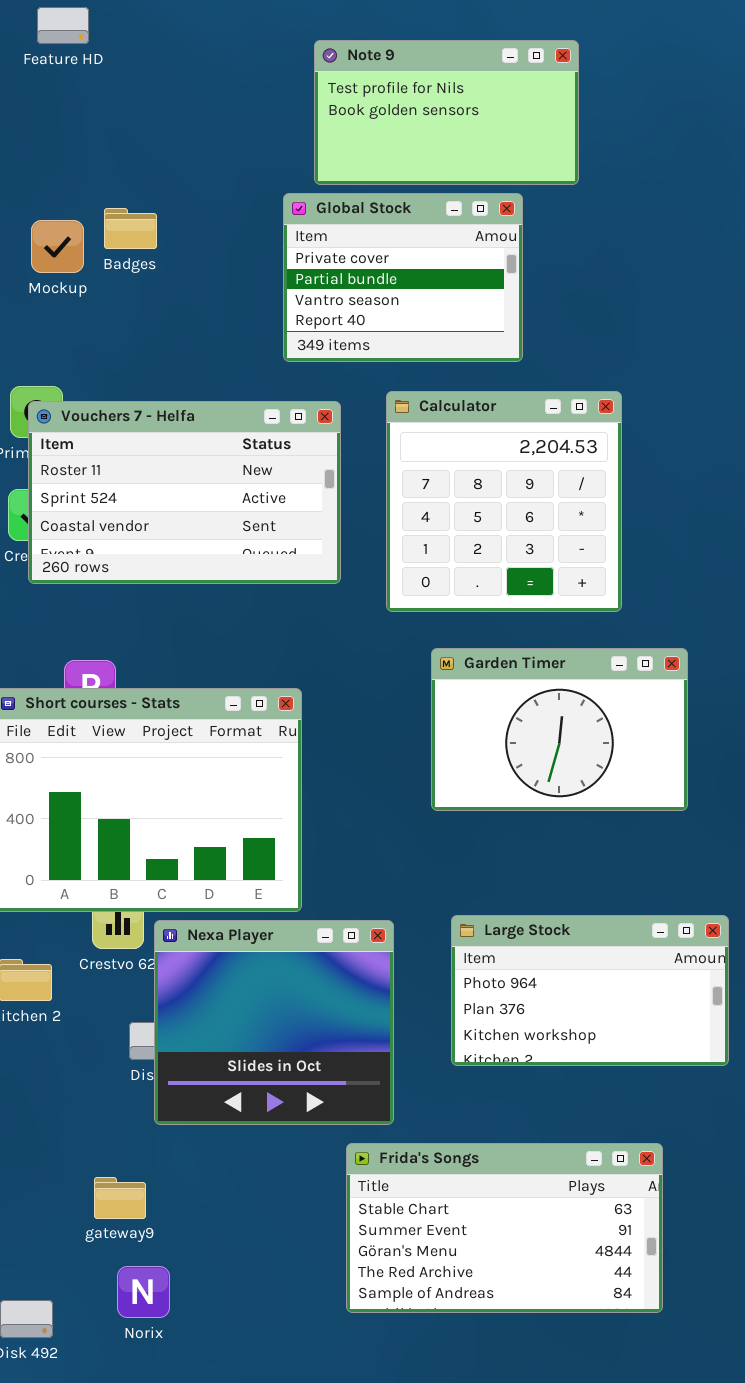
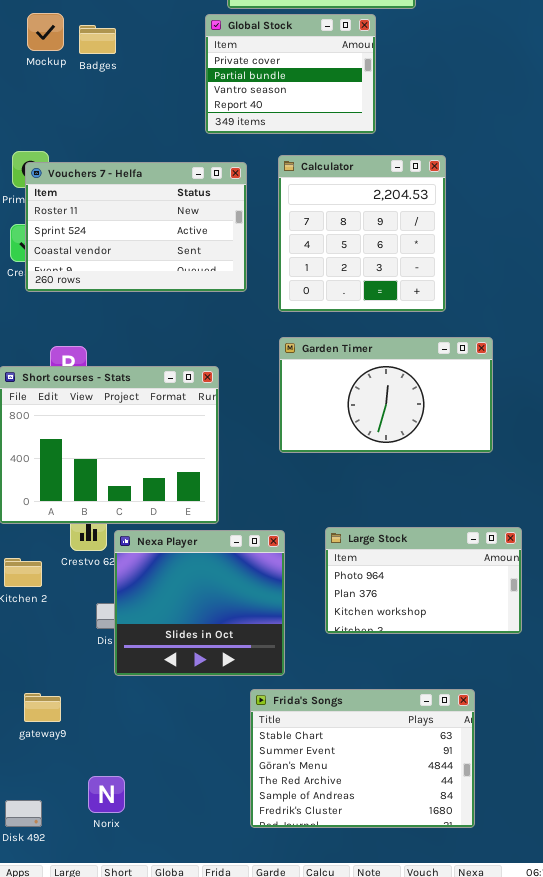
Mockup: [31,220,84,273] -> [27,13,64,51], moved
Garden Timer: [431,648,688,811] -> [279,337,493,453], resized
Frida's Songs: [346,1143,663,1313] -> [250,689,475,828], resized
gateway9: [94,1177,146,1219] -> [24,693,61,722], moved

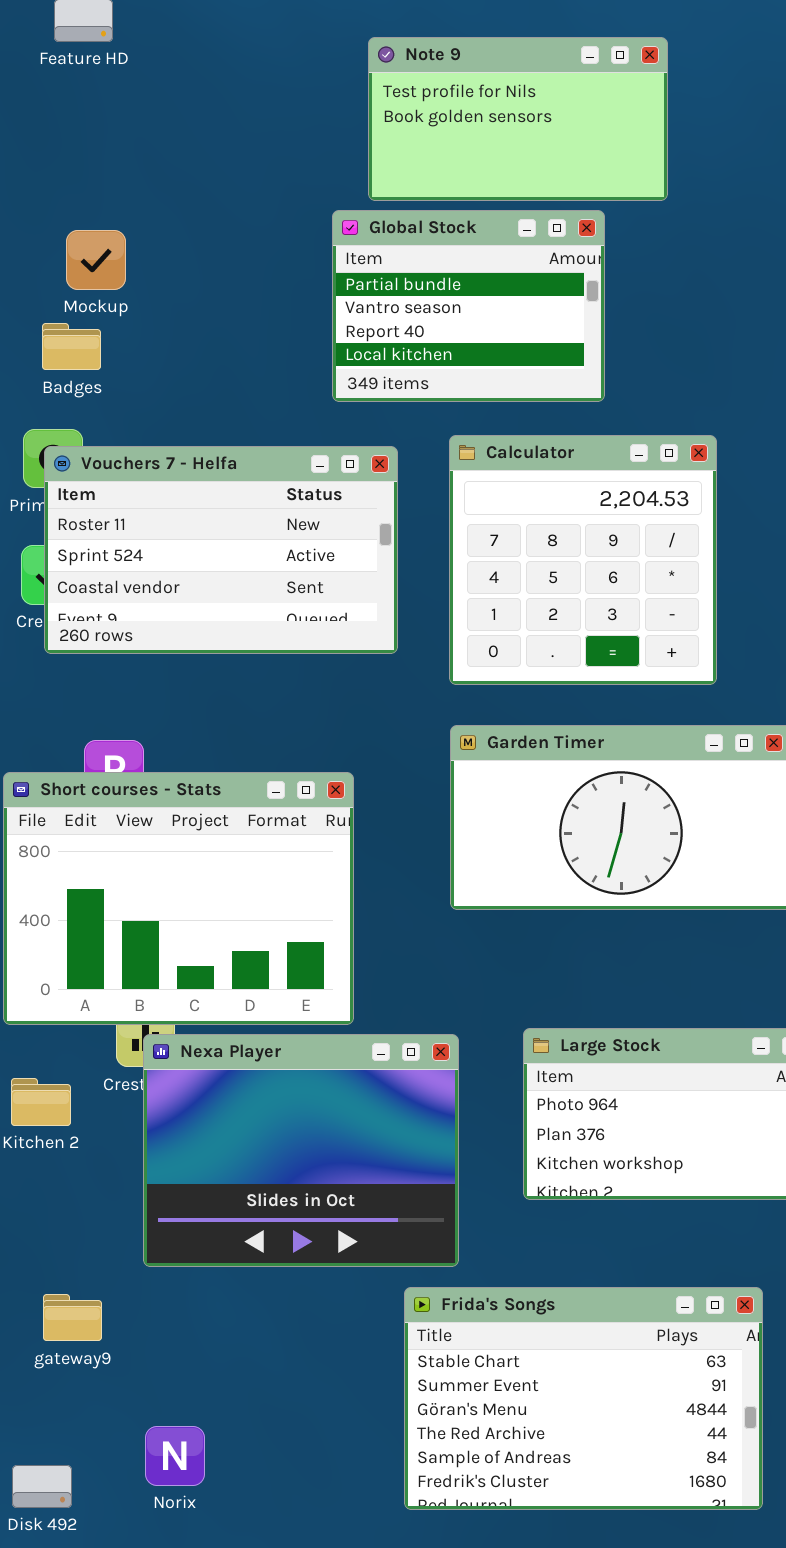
Mockup: [27,13,64,51] -> [66,230,126,290], moved
Global Stock: [205,14,376,134] -> [332,210,605,402], scrolled down 1 row
Badges: [79,25,116,54] -> [42,323,101,370], moved
Nexa Player: [114,530,285,676] -> [143,1034,459,1267], resized

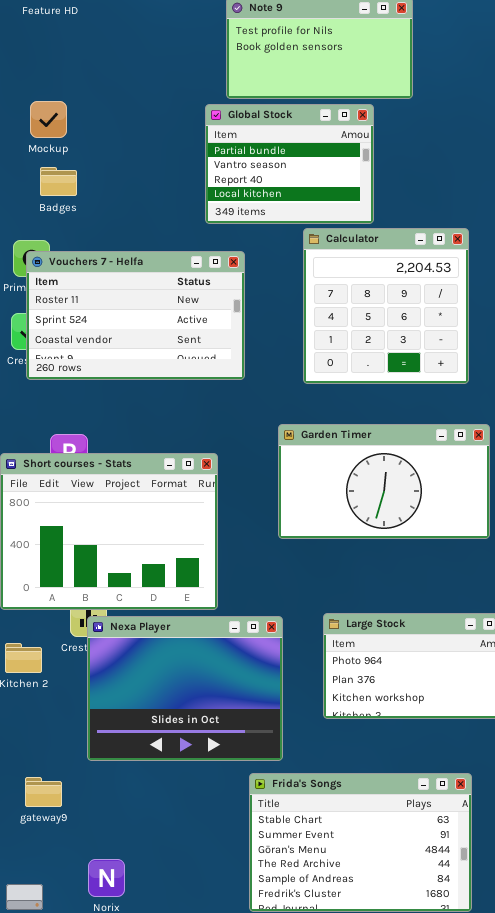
Mockup: [66,230,126,290] -> [30,101,67,138], moved
Badges: [42,323,101,370] -> [40,167,77,196], moved
Calculator: [449,435,717,685] -> [303,228,469,384], moved

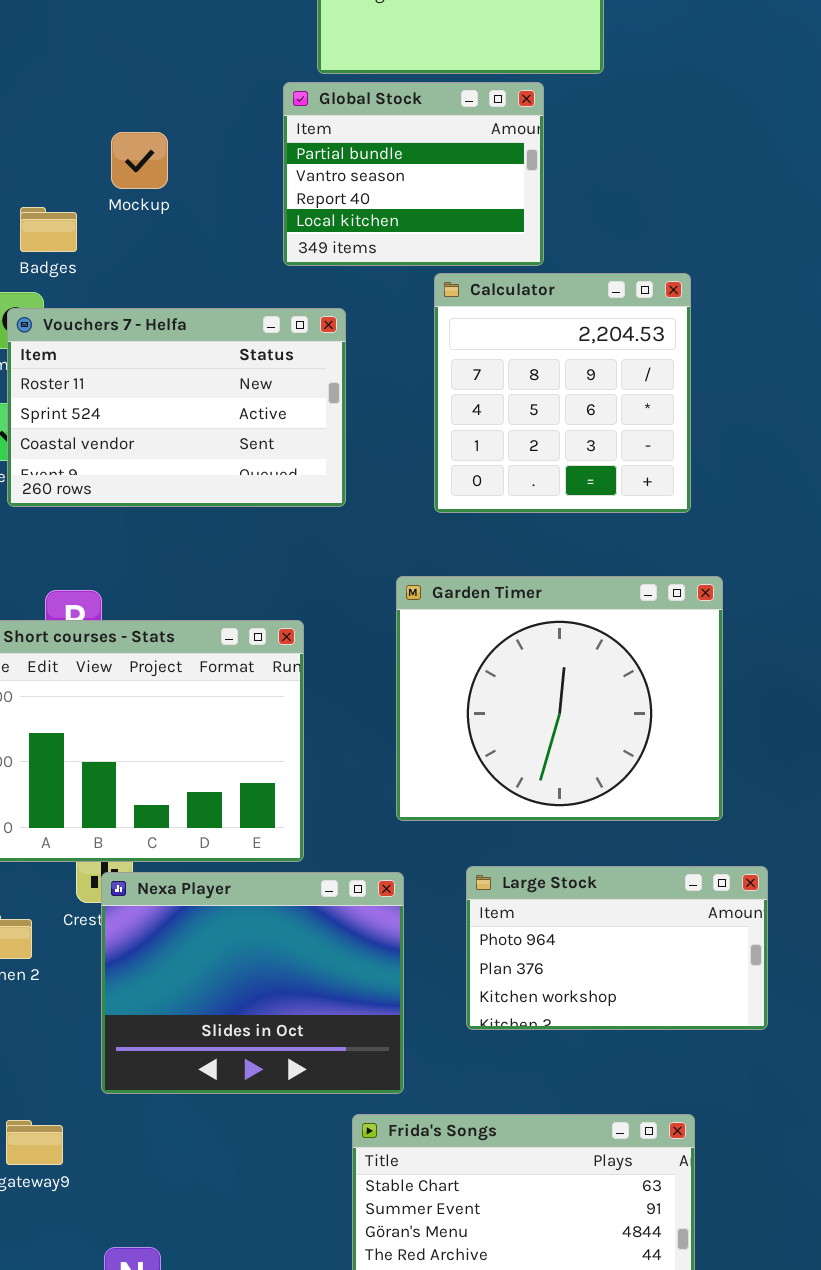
Mockup: [30,101,67,138] -> [111,132,168,189], moved
Badges: [40,167,77,196] -> [20,207,77,252], moved
Garden Timer: [278,424,490,539] -> [396,576,723,821], resized

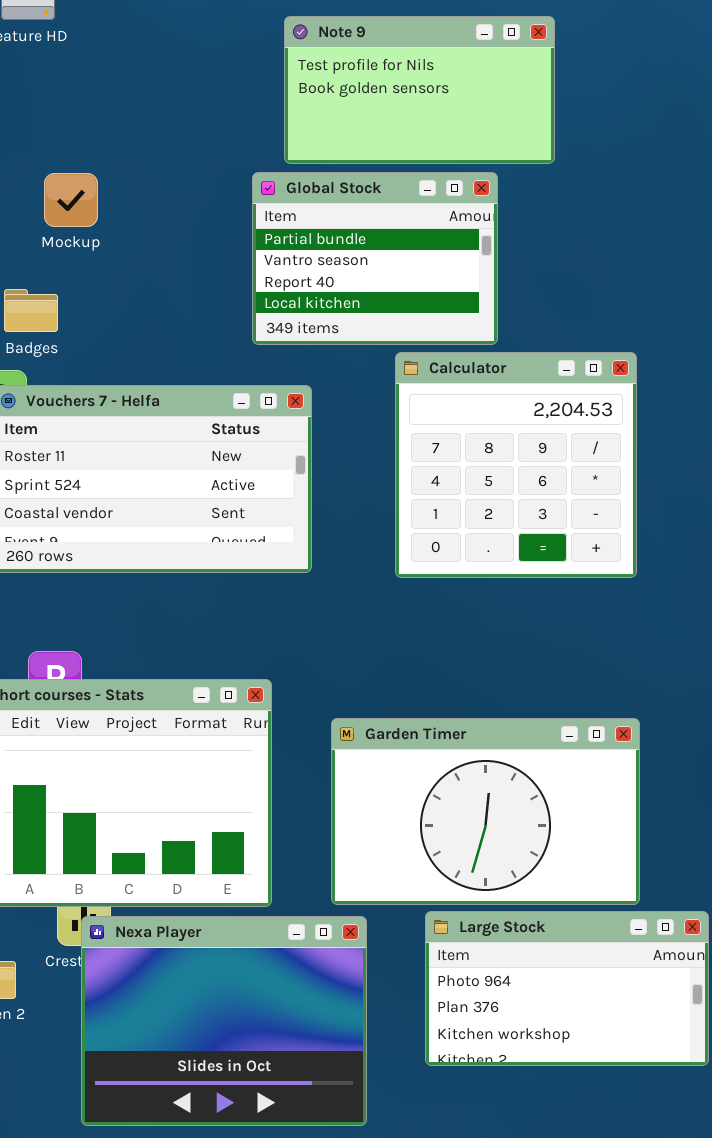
Mockup: [111,132,168,189] -> [44,173,98,227], moved
Garden Timer: [396,576,723,821] -> [331,718,640,905], moved, resized

